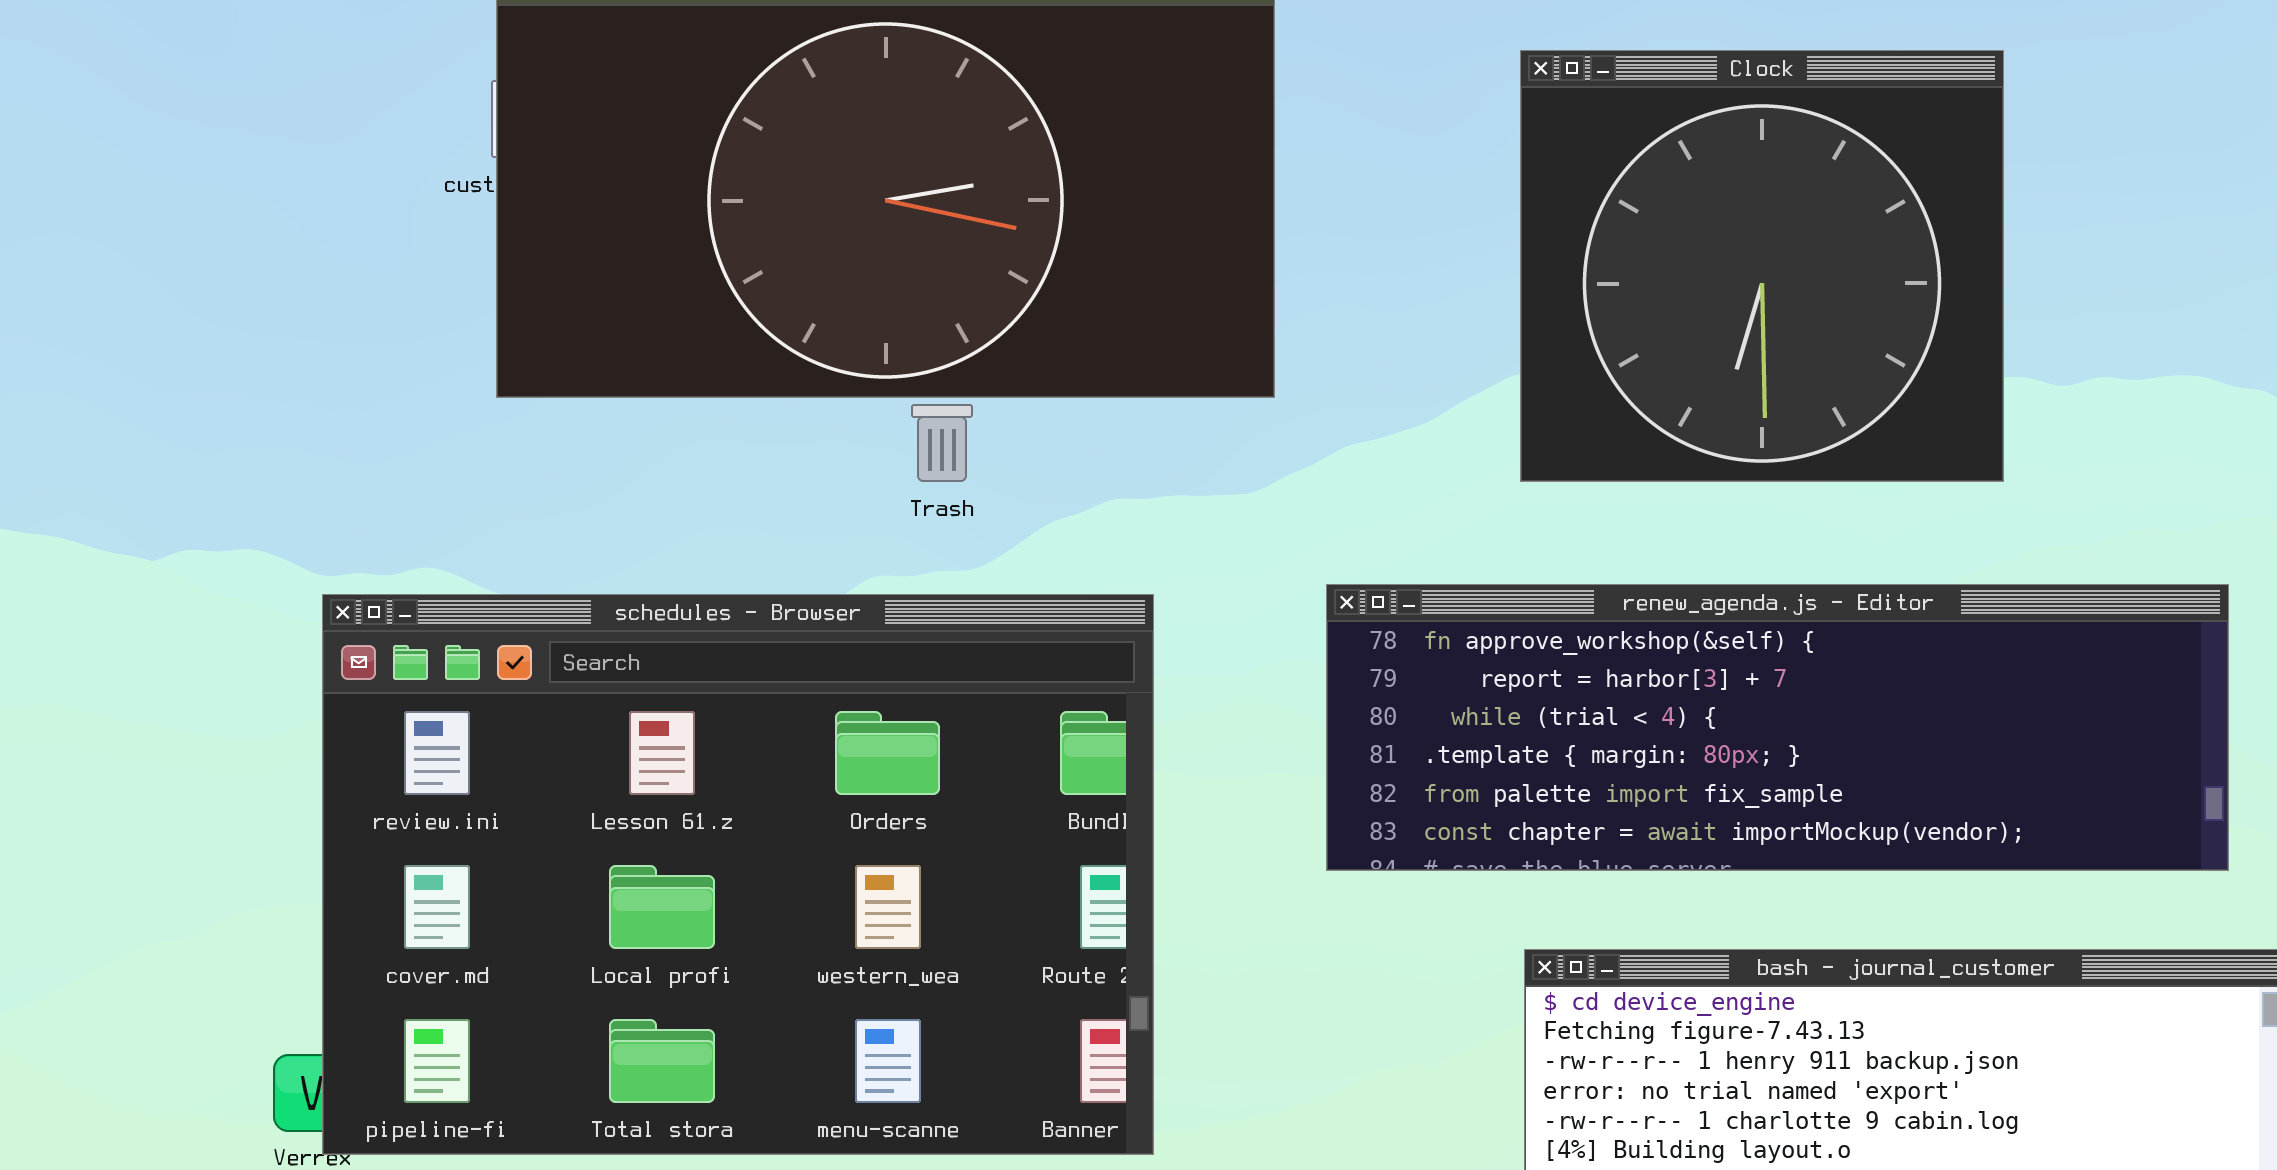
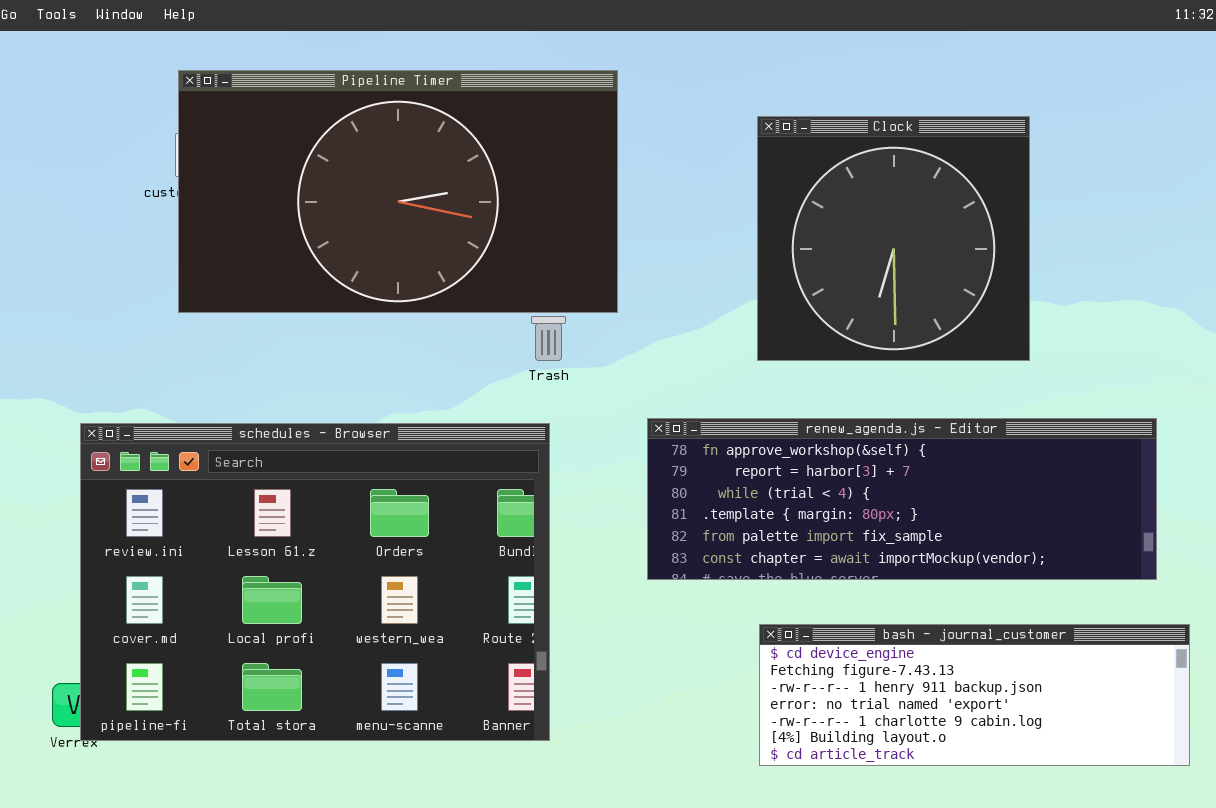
Trash: [911,404,973,482] -> [531,316,566,361], moved

